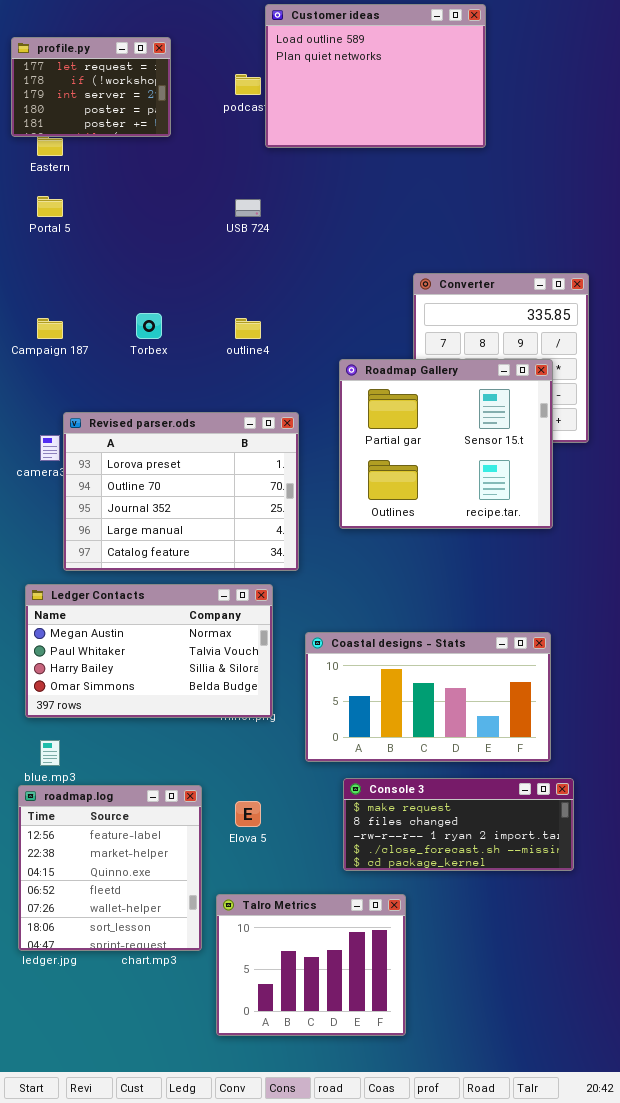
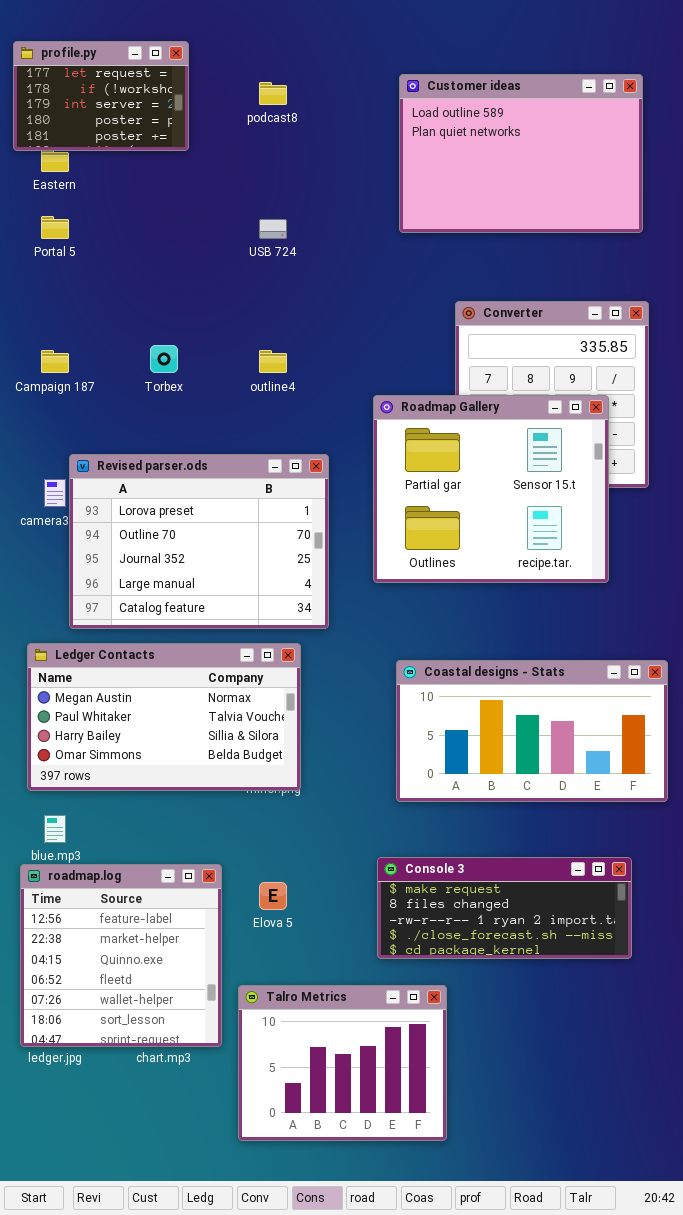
Customer ideas: [265,4,486,148] -> [399,74,643,233], moved
Coastal designs - Stats: [305,632,551,762] -> [396,660,668,802], moved

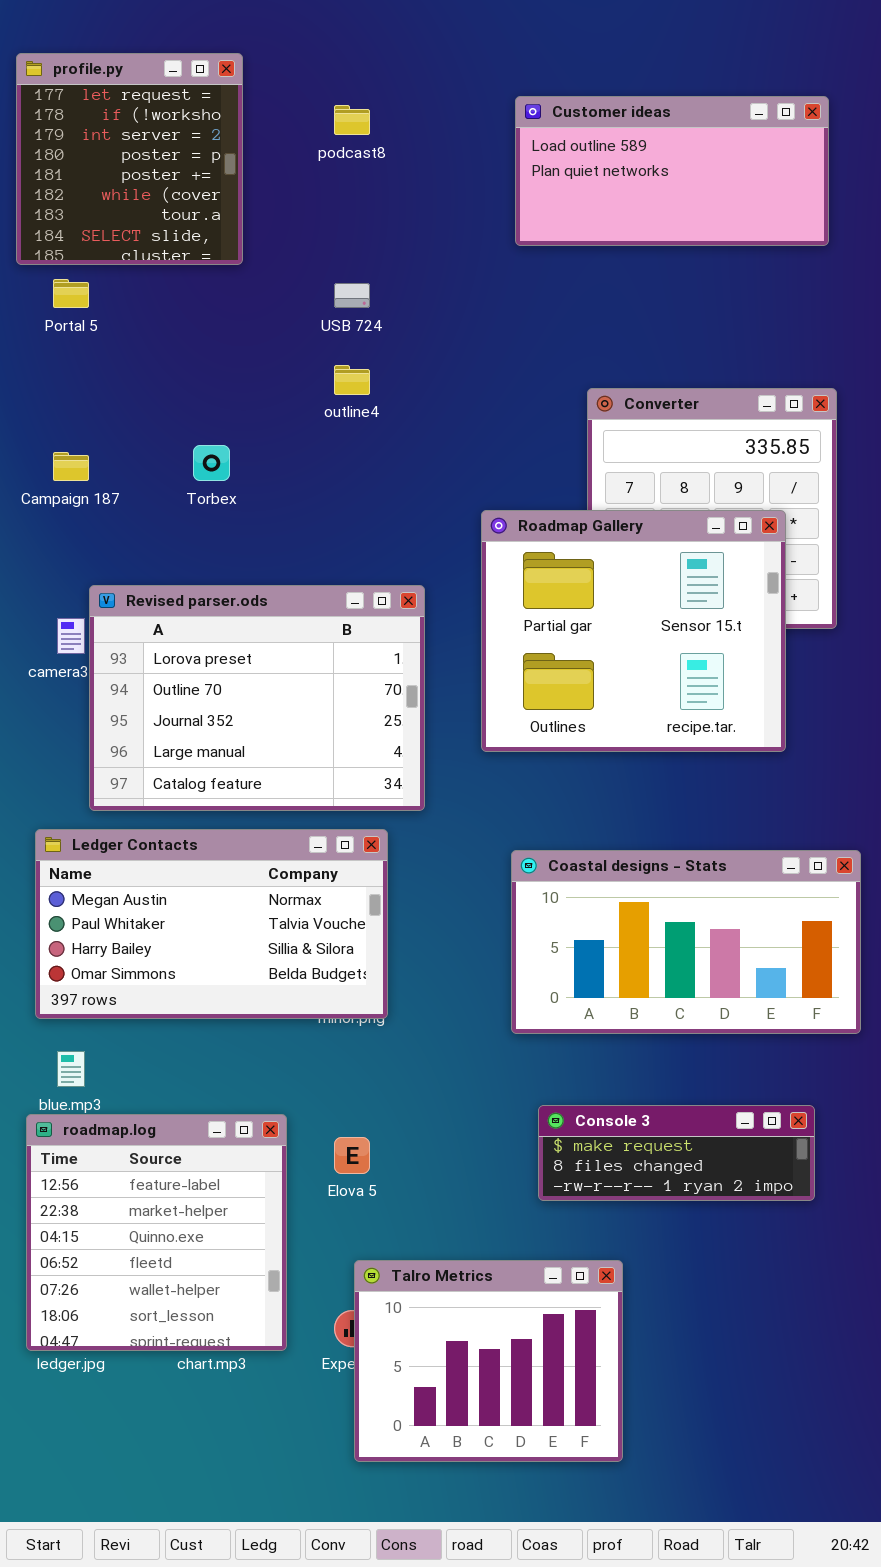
profile.py: [13,41,189,151] -> [16,53,243,265], resized
Customer ideas: [399,74,643,233] -> [515,96,829,246], resized
outline4: [259,350,287,373] -> [334,365,370,395], moved
Console 3: [377,857,632,959] -> [538,1105,815,1201], resized
Talro Metrics: [238,985,447,1141] -> [354,1260,623,1462], moved

